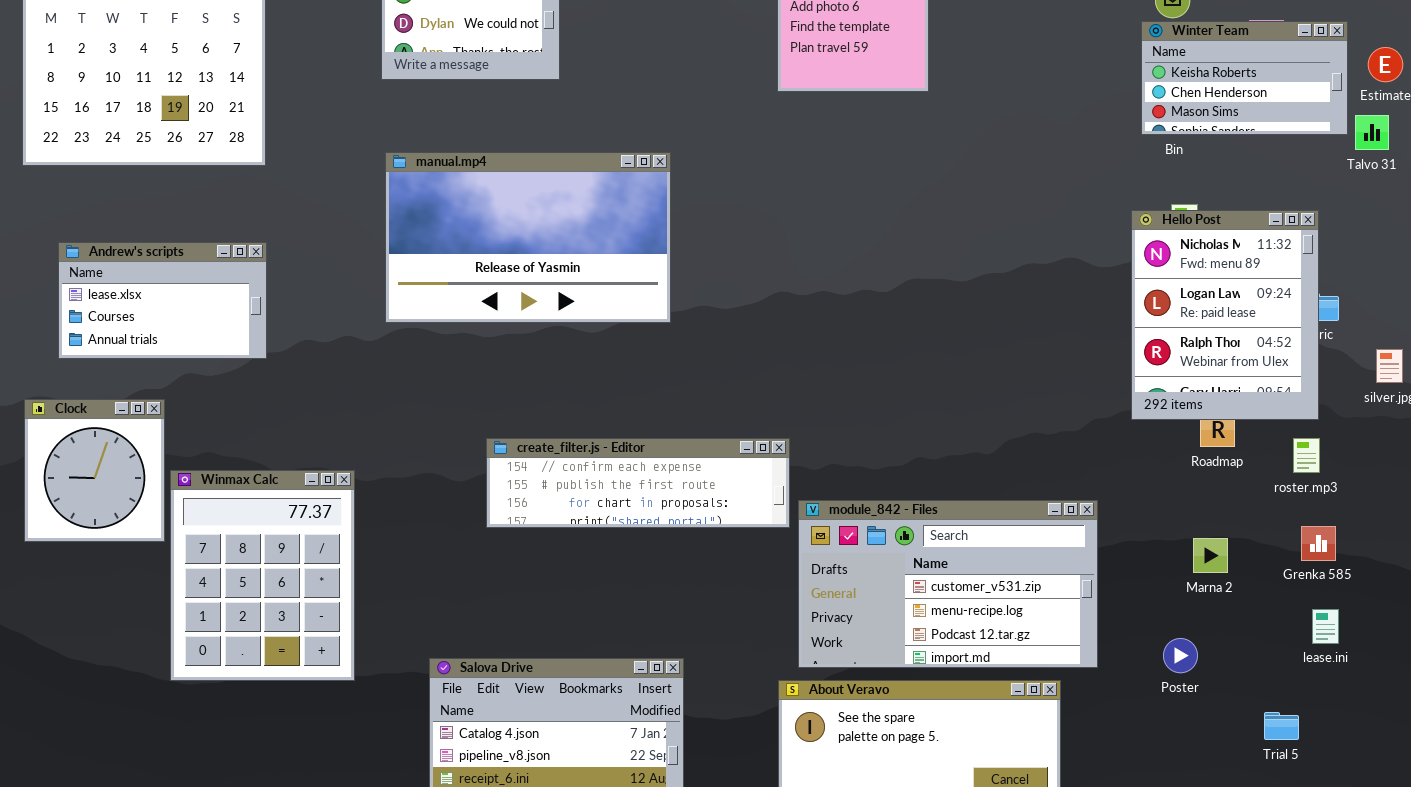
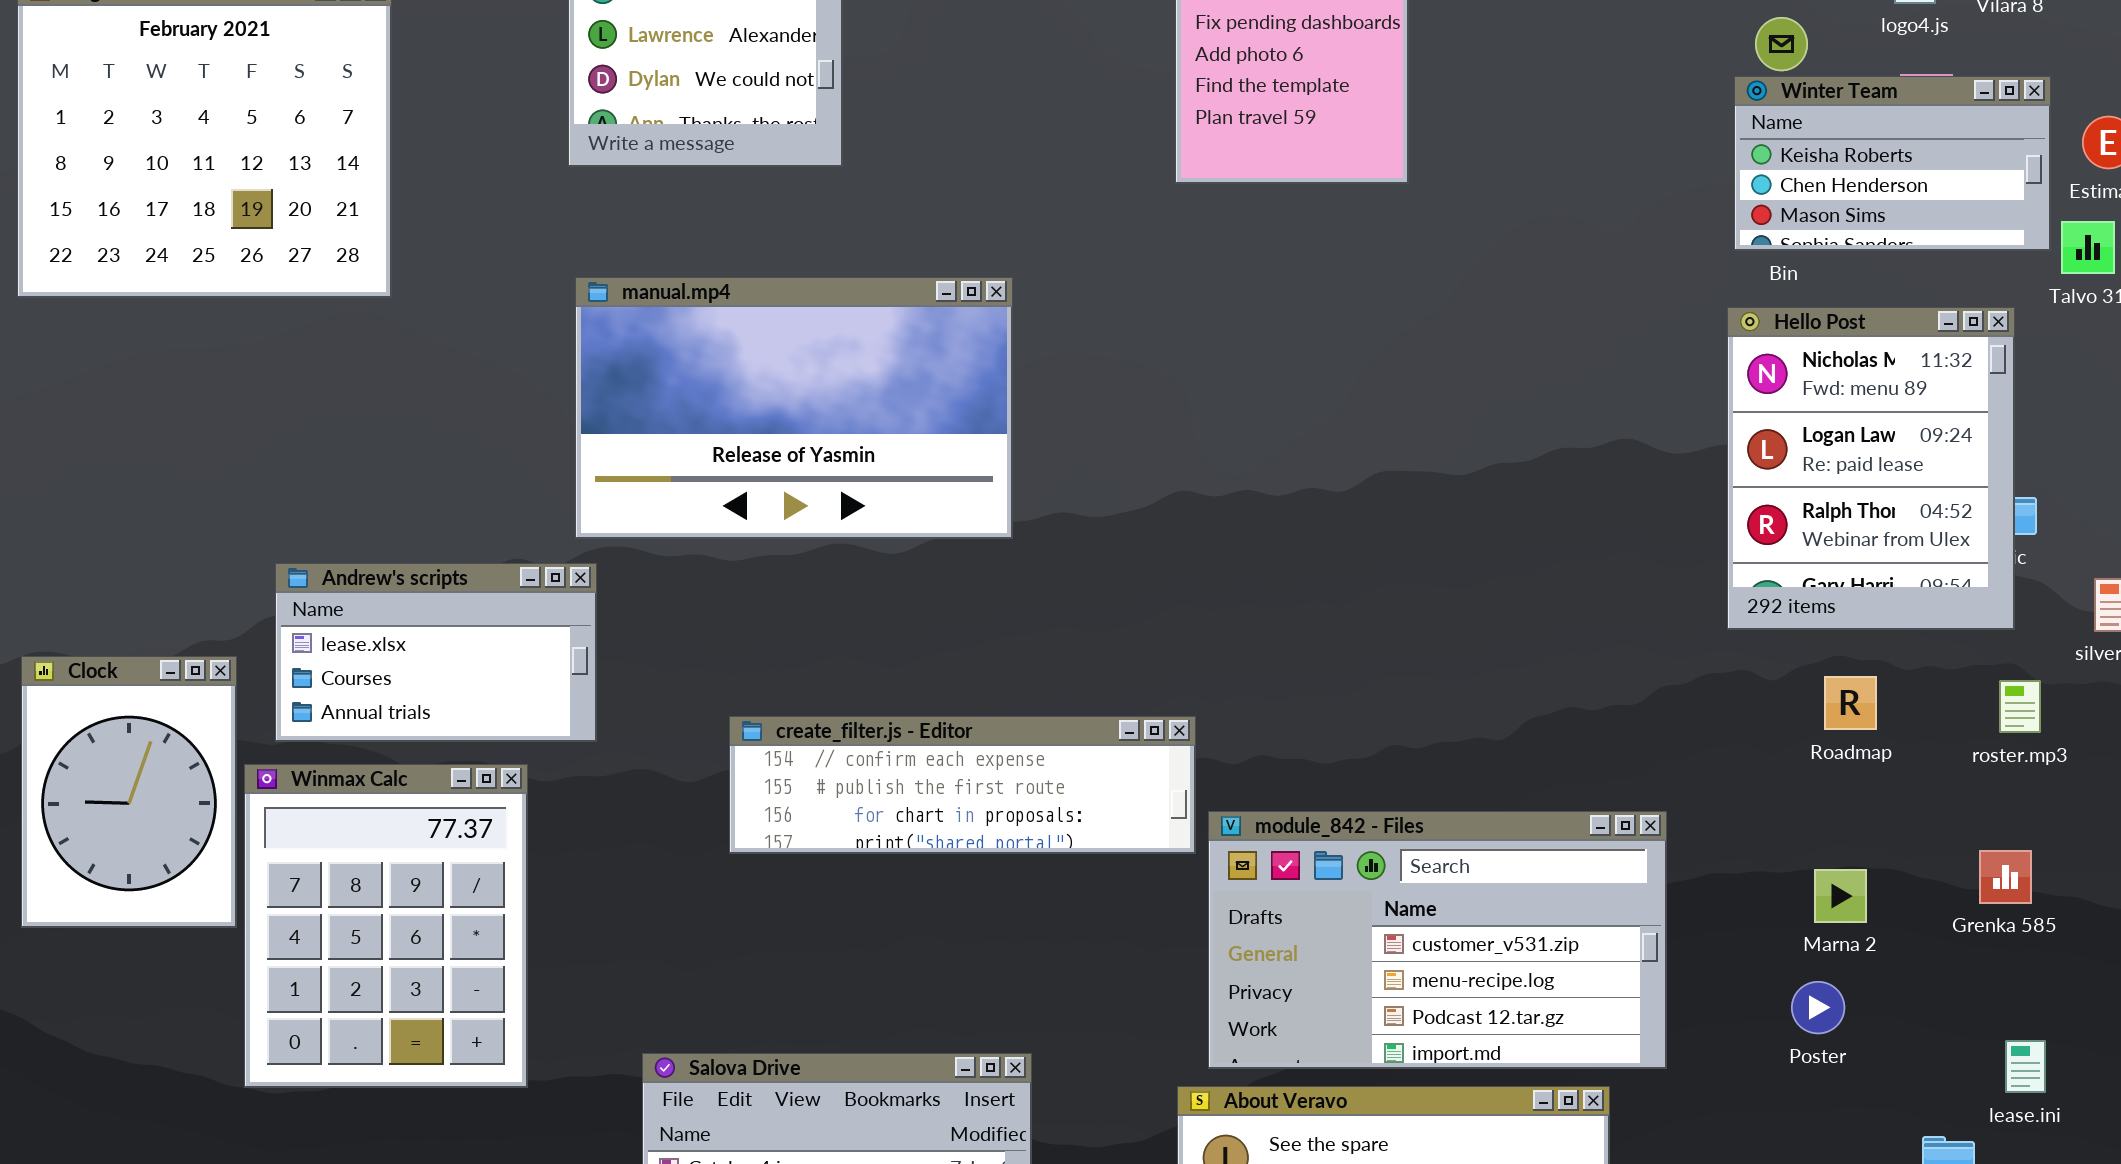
Hello Post: [1131,210,1319,420] -> [1727,307,2015,630], moved
Andrew's scripts: [58,242,267,359] -> [275,563,597,742], moved
Clock: [24,399,165,542] -> [21,656,237,928], resized
roster.mp3: [1293,438,1320,473] -> [1999,680,2041,733], moved
lease.ini: [1312,609,1339,644] -> [2005,1040,2046,1093], moved
Poster: [1163,638,1198,673] -> [1791,981,1845,1034], moved

